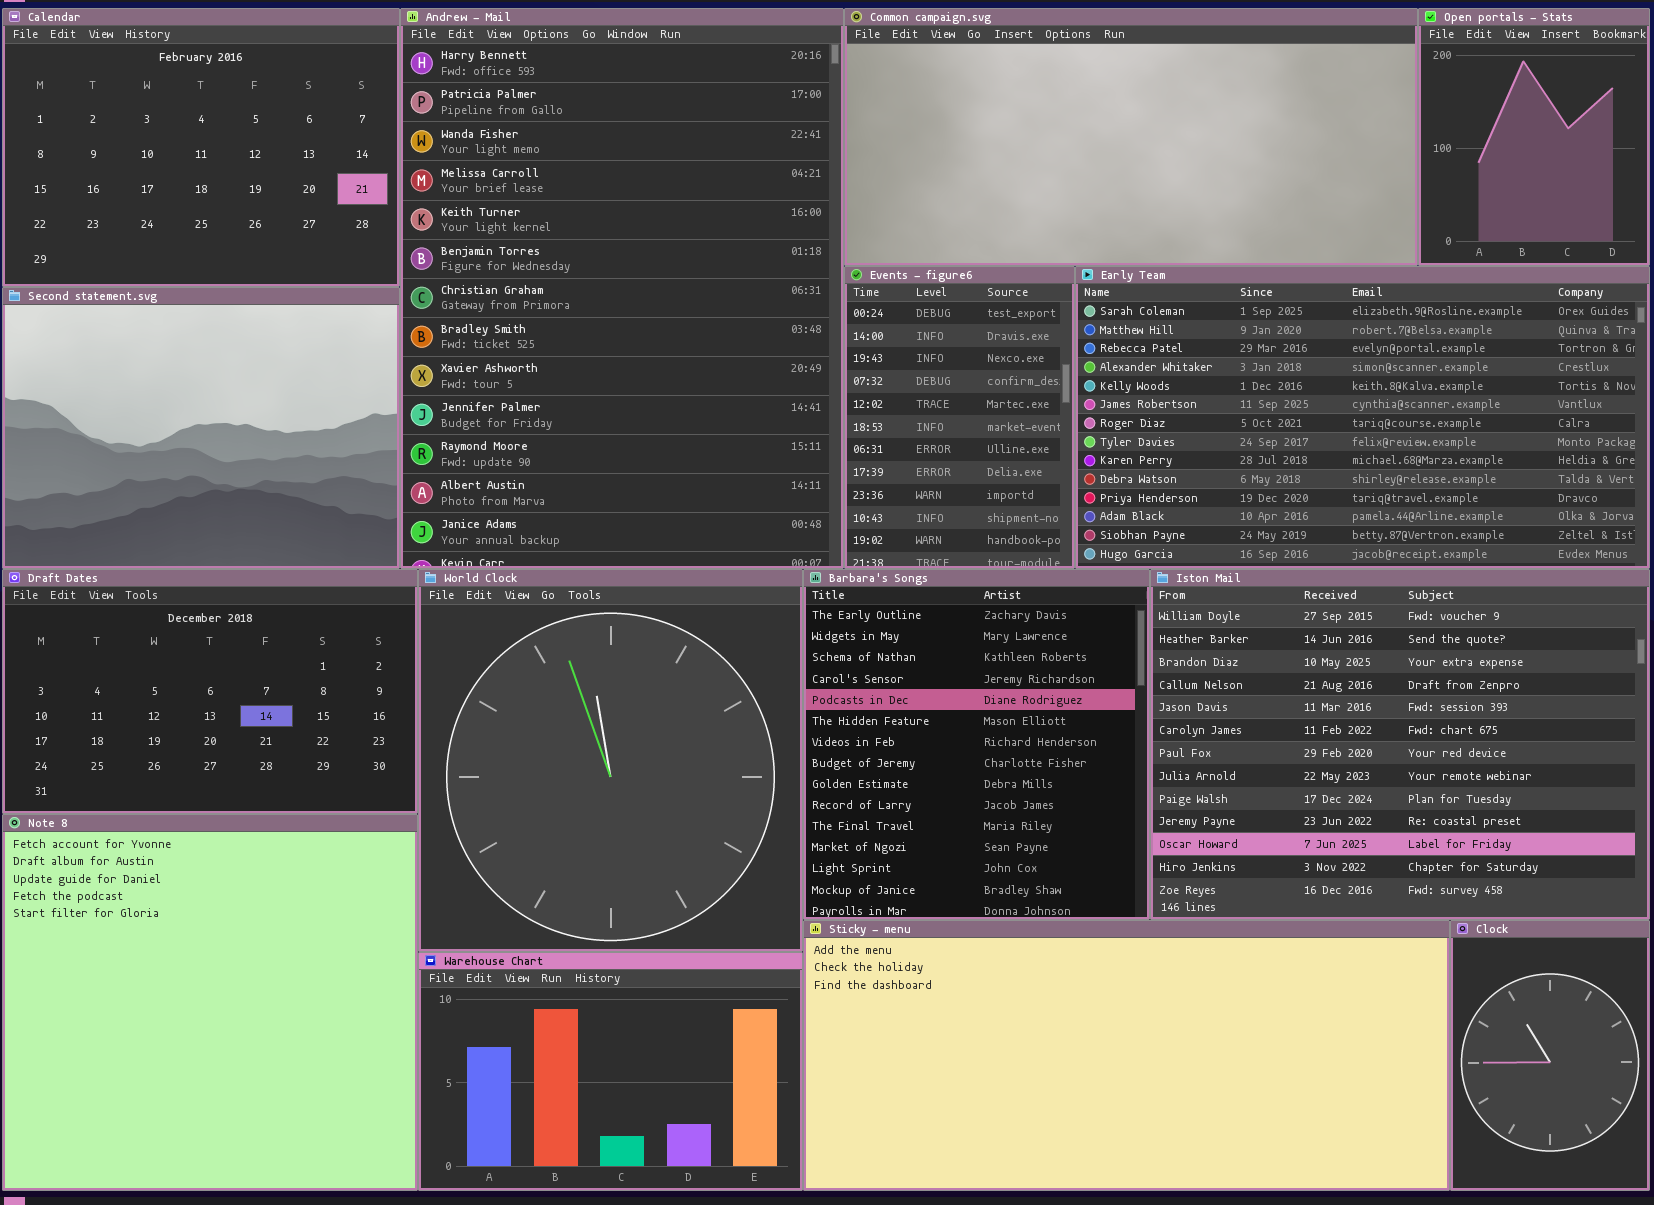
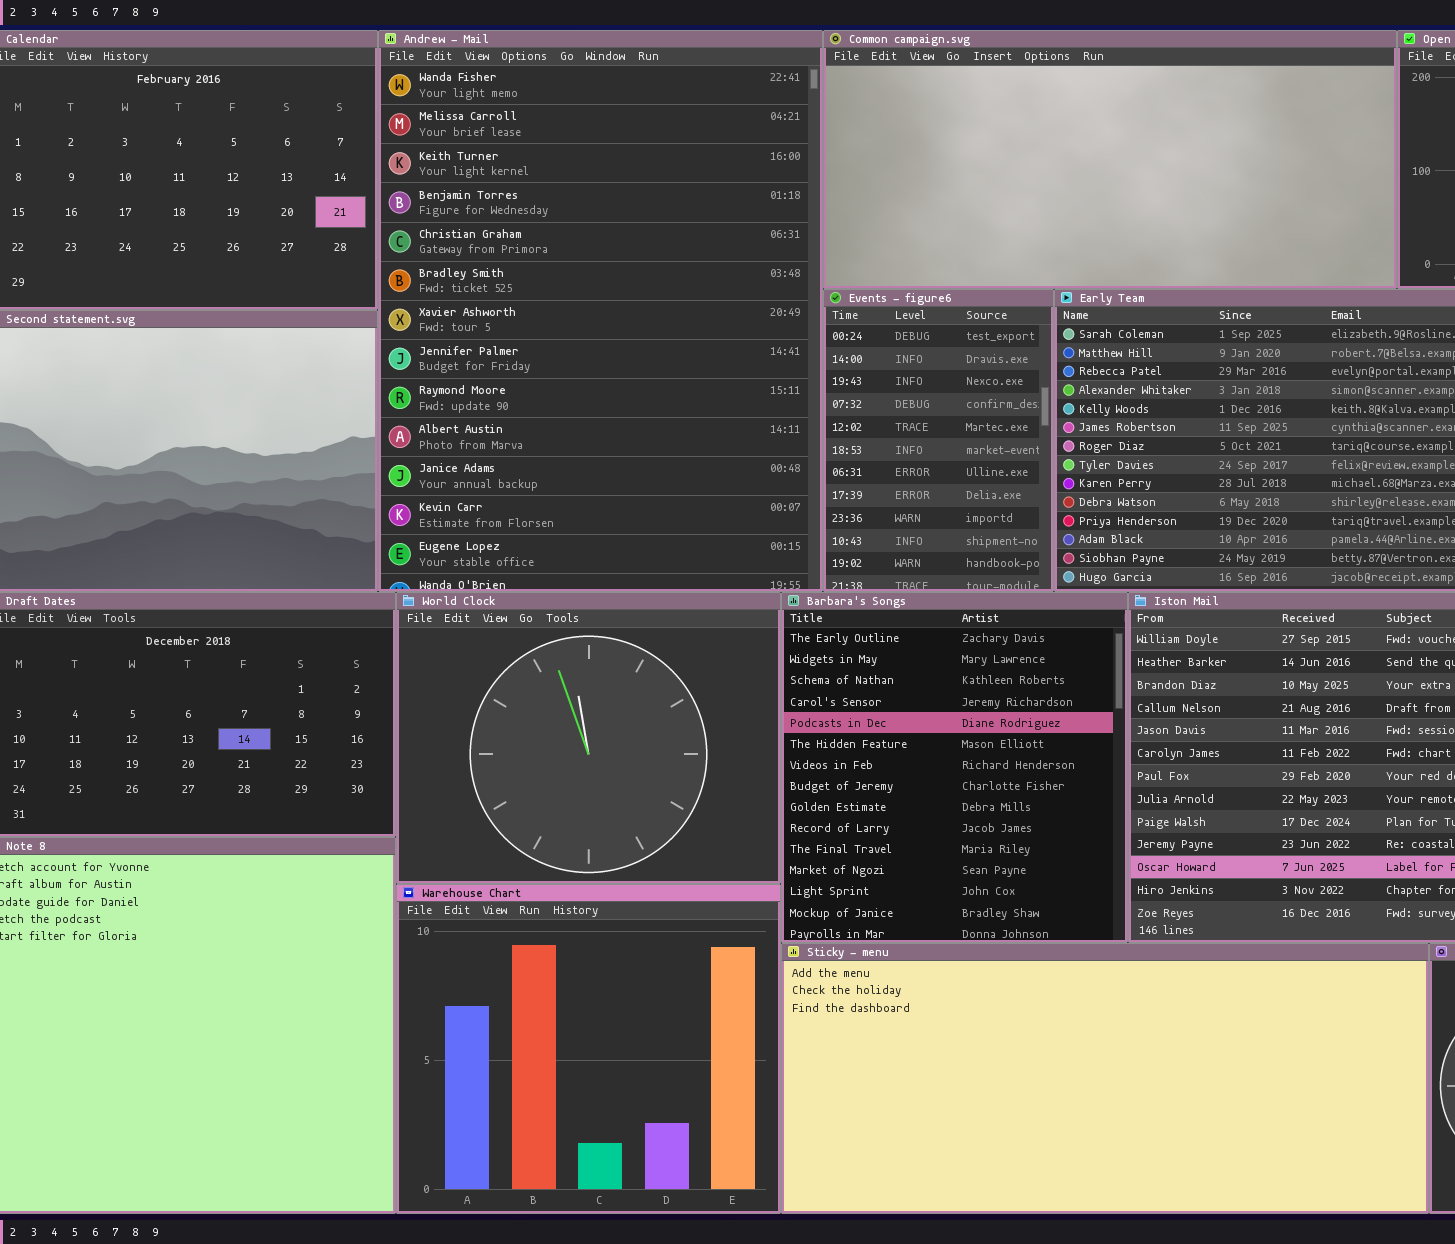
Andrew - Mail: [400,8,844,569] -> [378,30,823,592], scrolled down 2 rows
World Clock: [418,569,803,952] -> [396,592,781,884], resized
Warehouse Chart: [418,952,803,1191] -> [396,884,781,1214], resized

